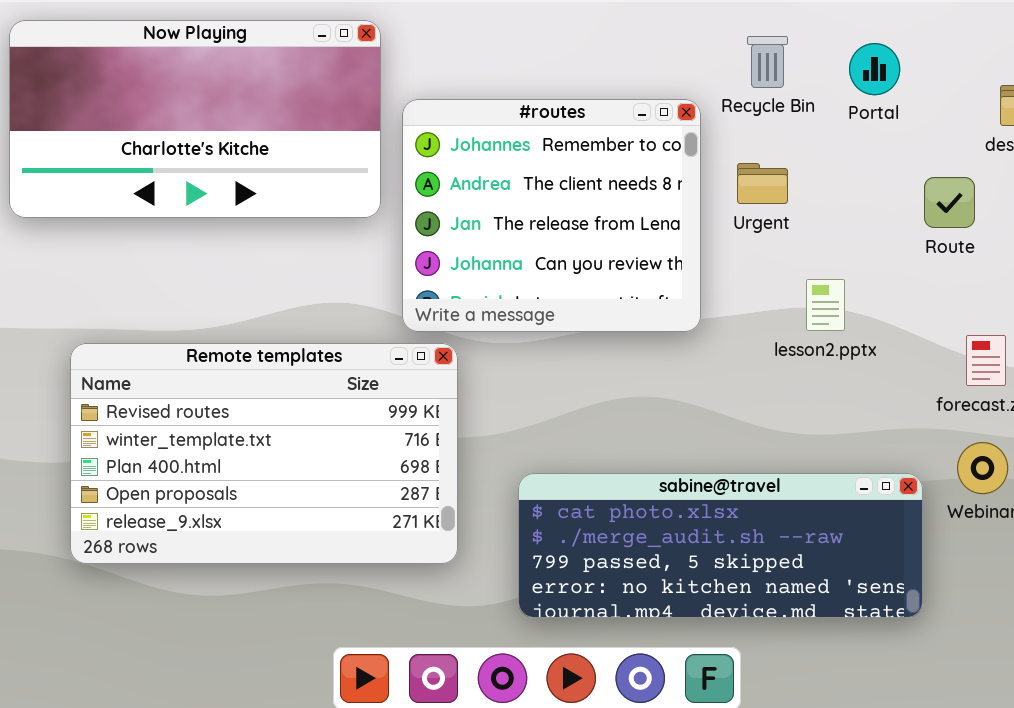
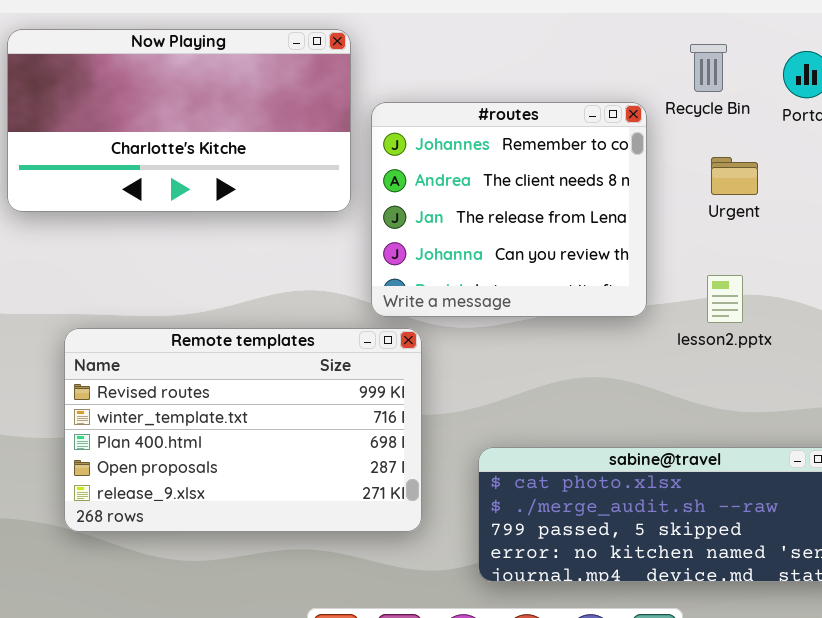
Urgent: [737,163,788,204] -> [711,157,758,195], moved
lesson2.pptx: [806,279,845,331] -> [707,275,743,323], moved

